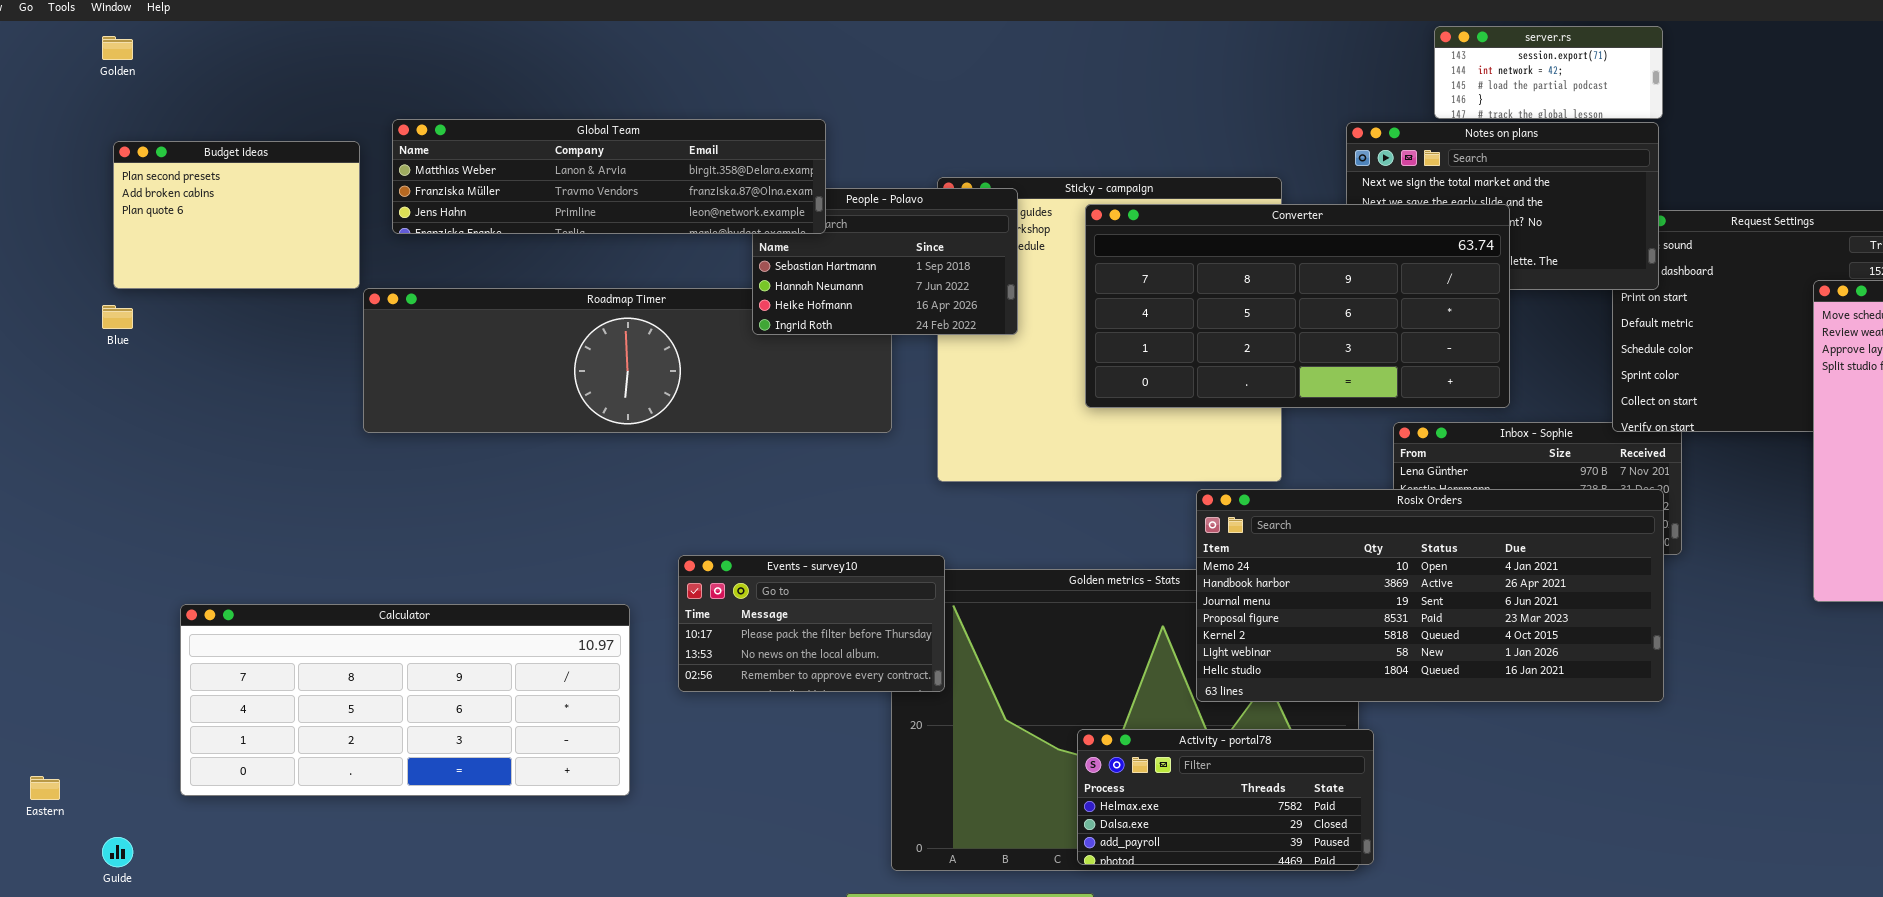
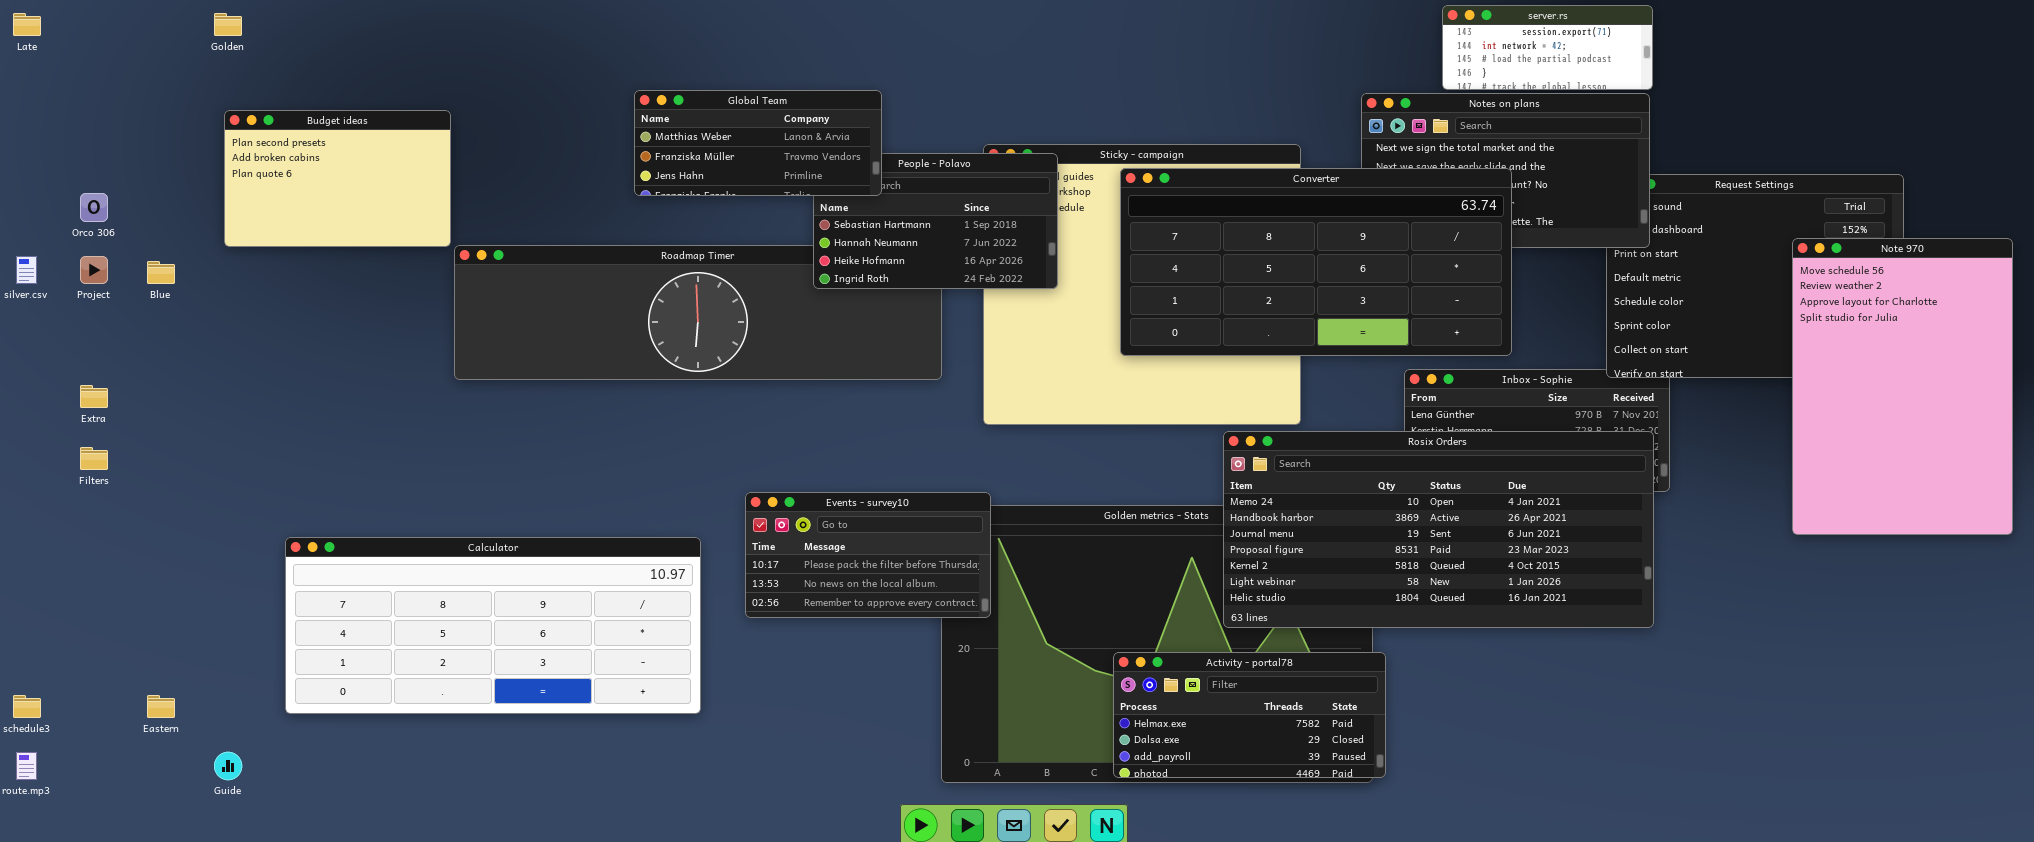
Global Team: [392,119,826,234] -> [634,90,882,196], resized
Blue: [102,305,133,329] -> [147,261,175,284], moved

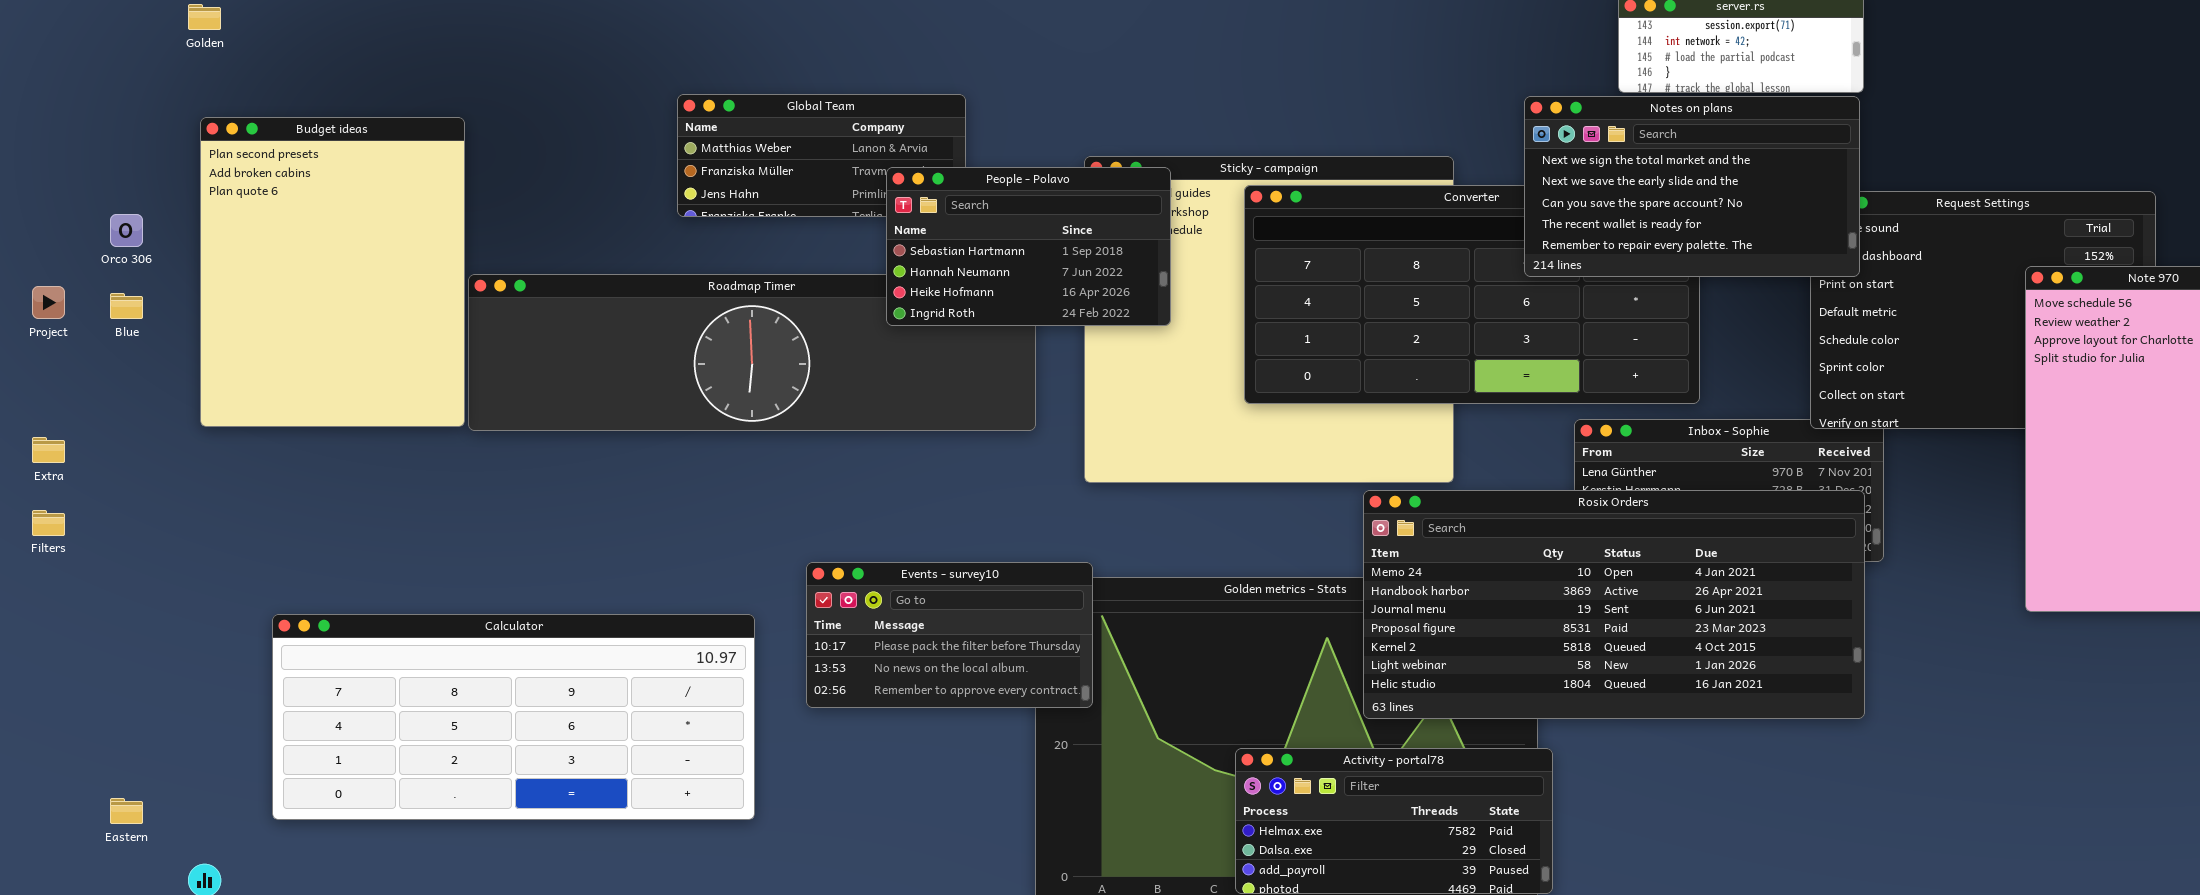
Notes on plans: [1361,93,1650,248] -> [1524,96,1860,277], raised
Budget ideas: [224,110,451,247] -> [200,117,465,427], resized
People - Polavo: [813,153,1058,289] -> [886,167,1171,326], raised
Orco 306: [80,193,108,222] -> [110,214,143,247], moved

